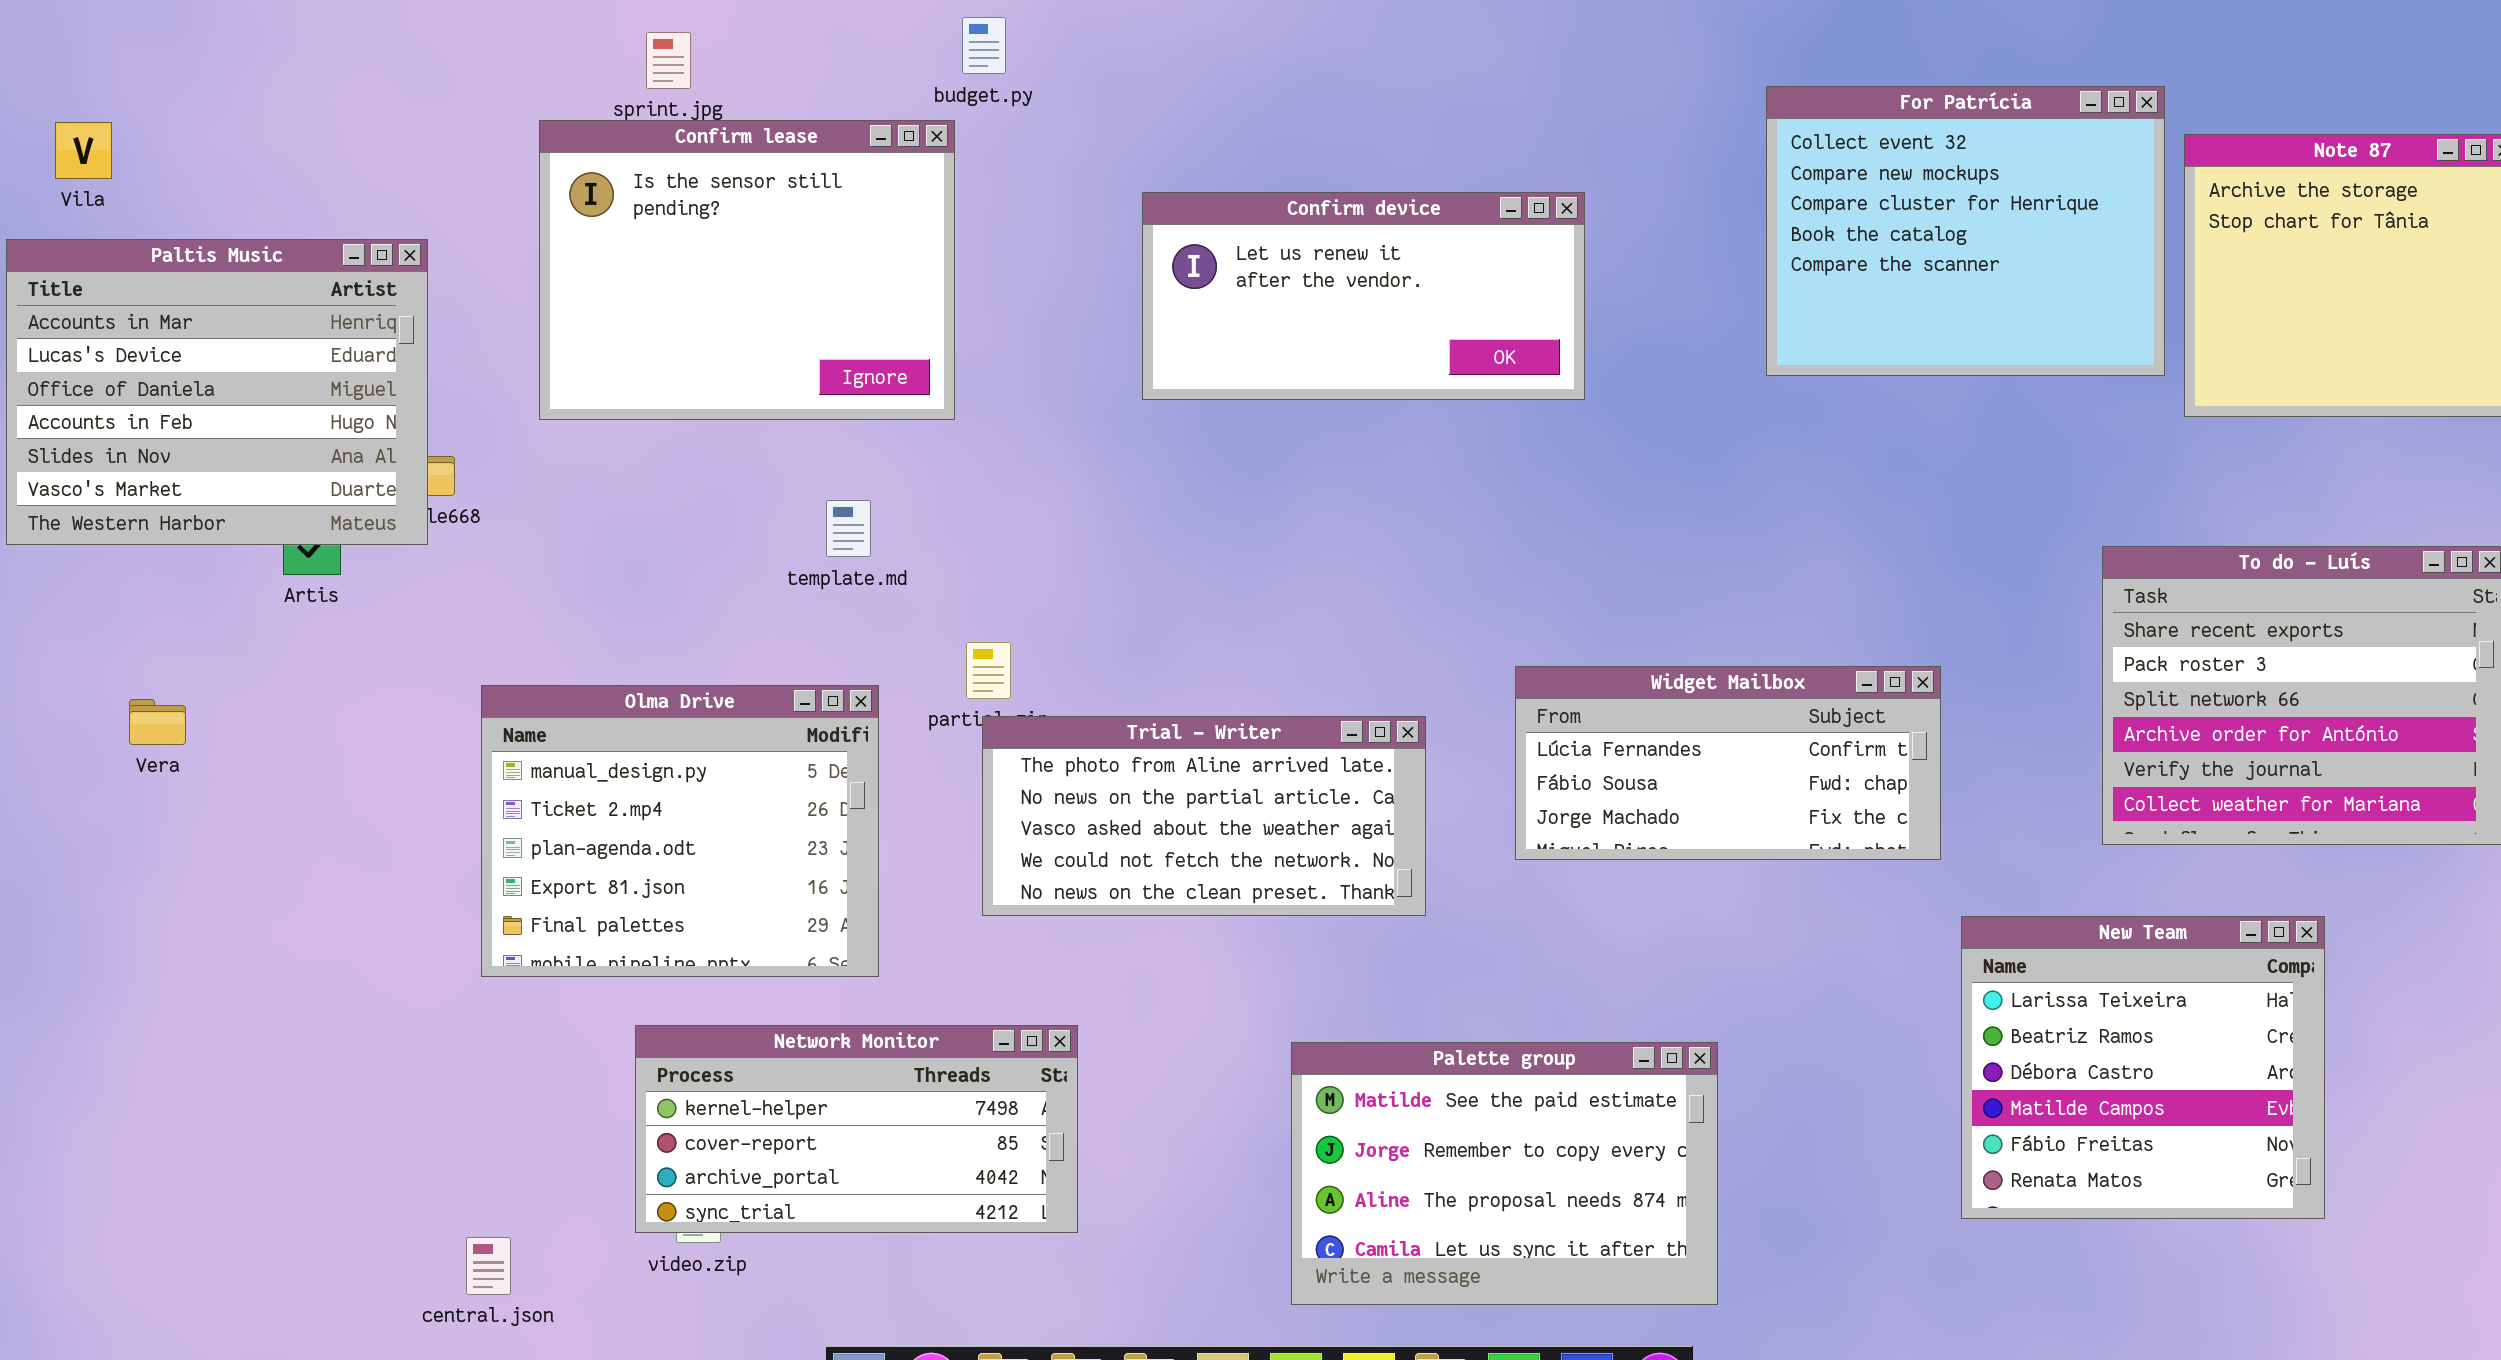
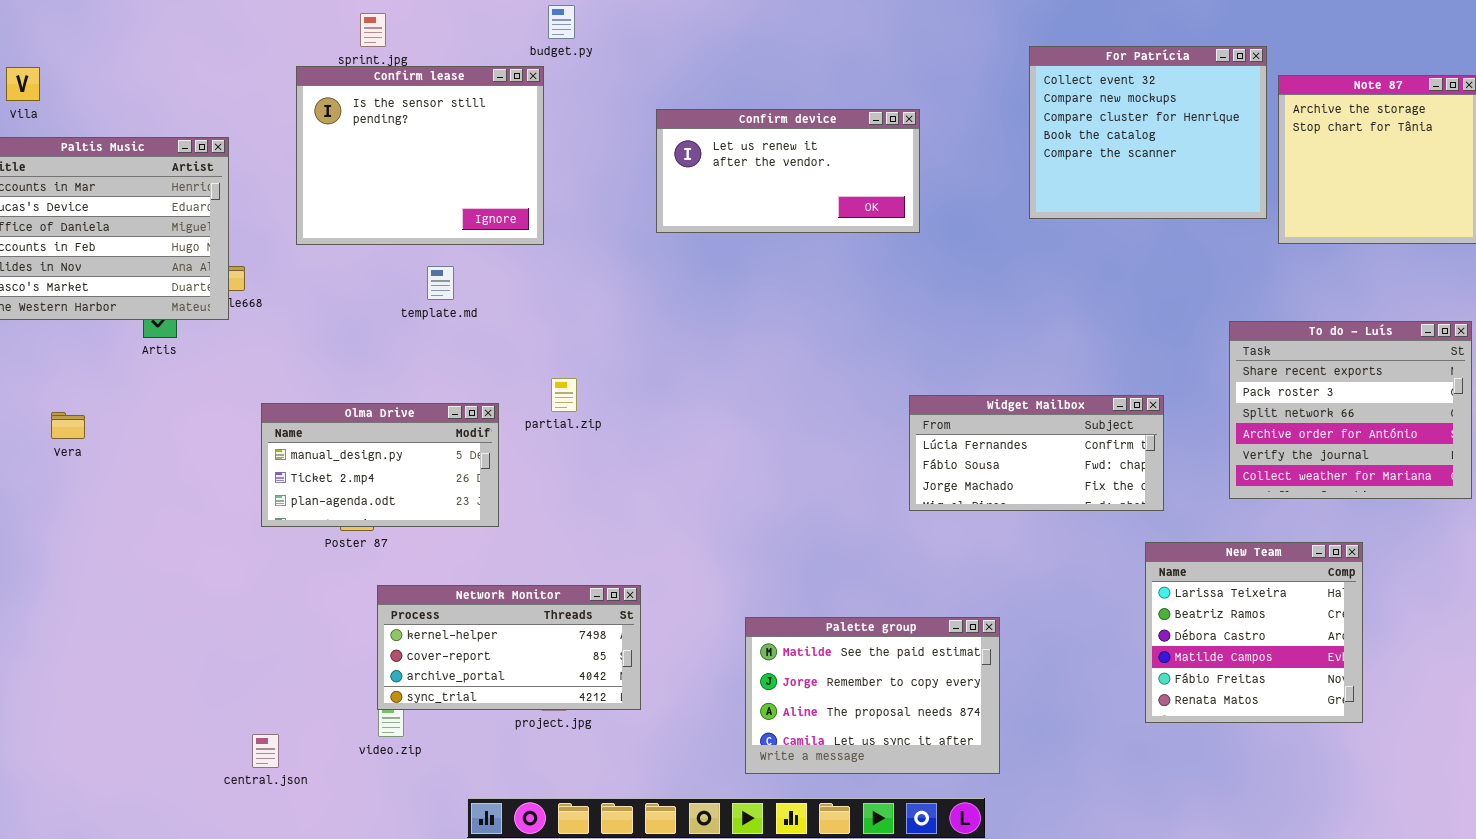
template.md: [826,500,871,557] -> [427,266,454,300], moved
Widget Mailbox: [1515,666,1941,860] -> [909,395,1164,511], moved
Olma Drive: [481,685,879,977] -> [261,403,499,527], resized
Trial - Writer: [982,716,1426,916] -> none, closed
Network Monitor: [635,1025,1078,1233] -> [377,585,641,710], moved

